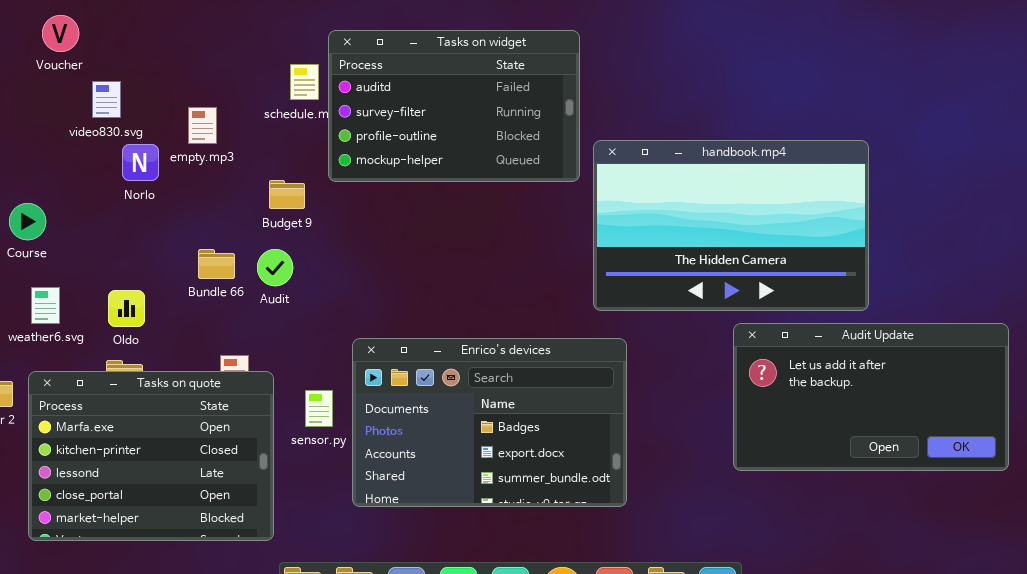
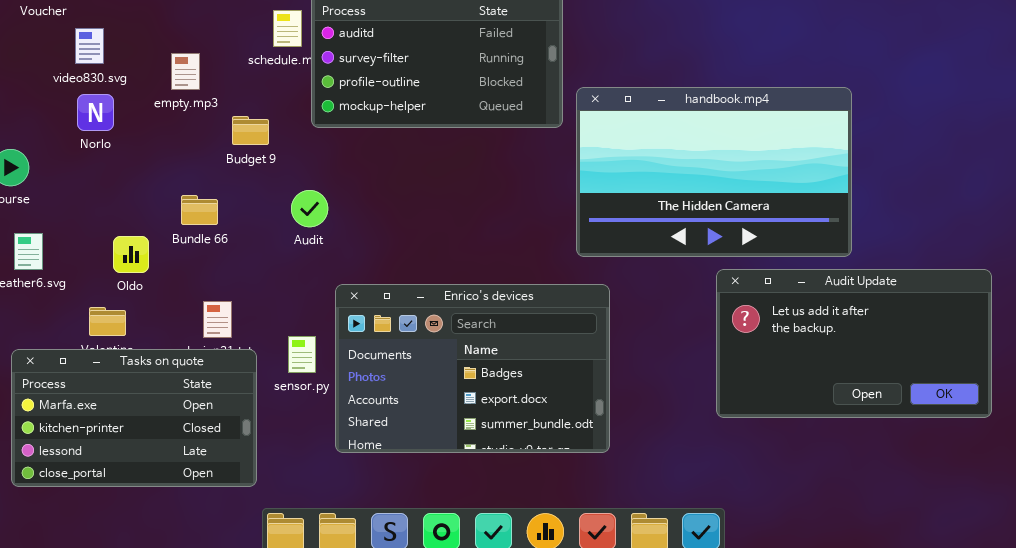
Norlo: [122,144,159,181] -> [77,94,114,131], moved
Budget 9: [269,180,305,209] -> [232,116,269,145], moved
Audit: [257,249,293,286] -> [291,190,328,227], moved
Oldo: [108,290,145,327] -> [113,236,149,273], moved
Tasks on quote: [28,371,274,541] -> [11,349,257,487], resized

